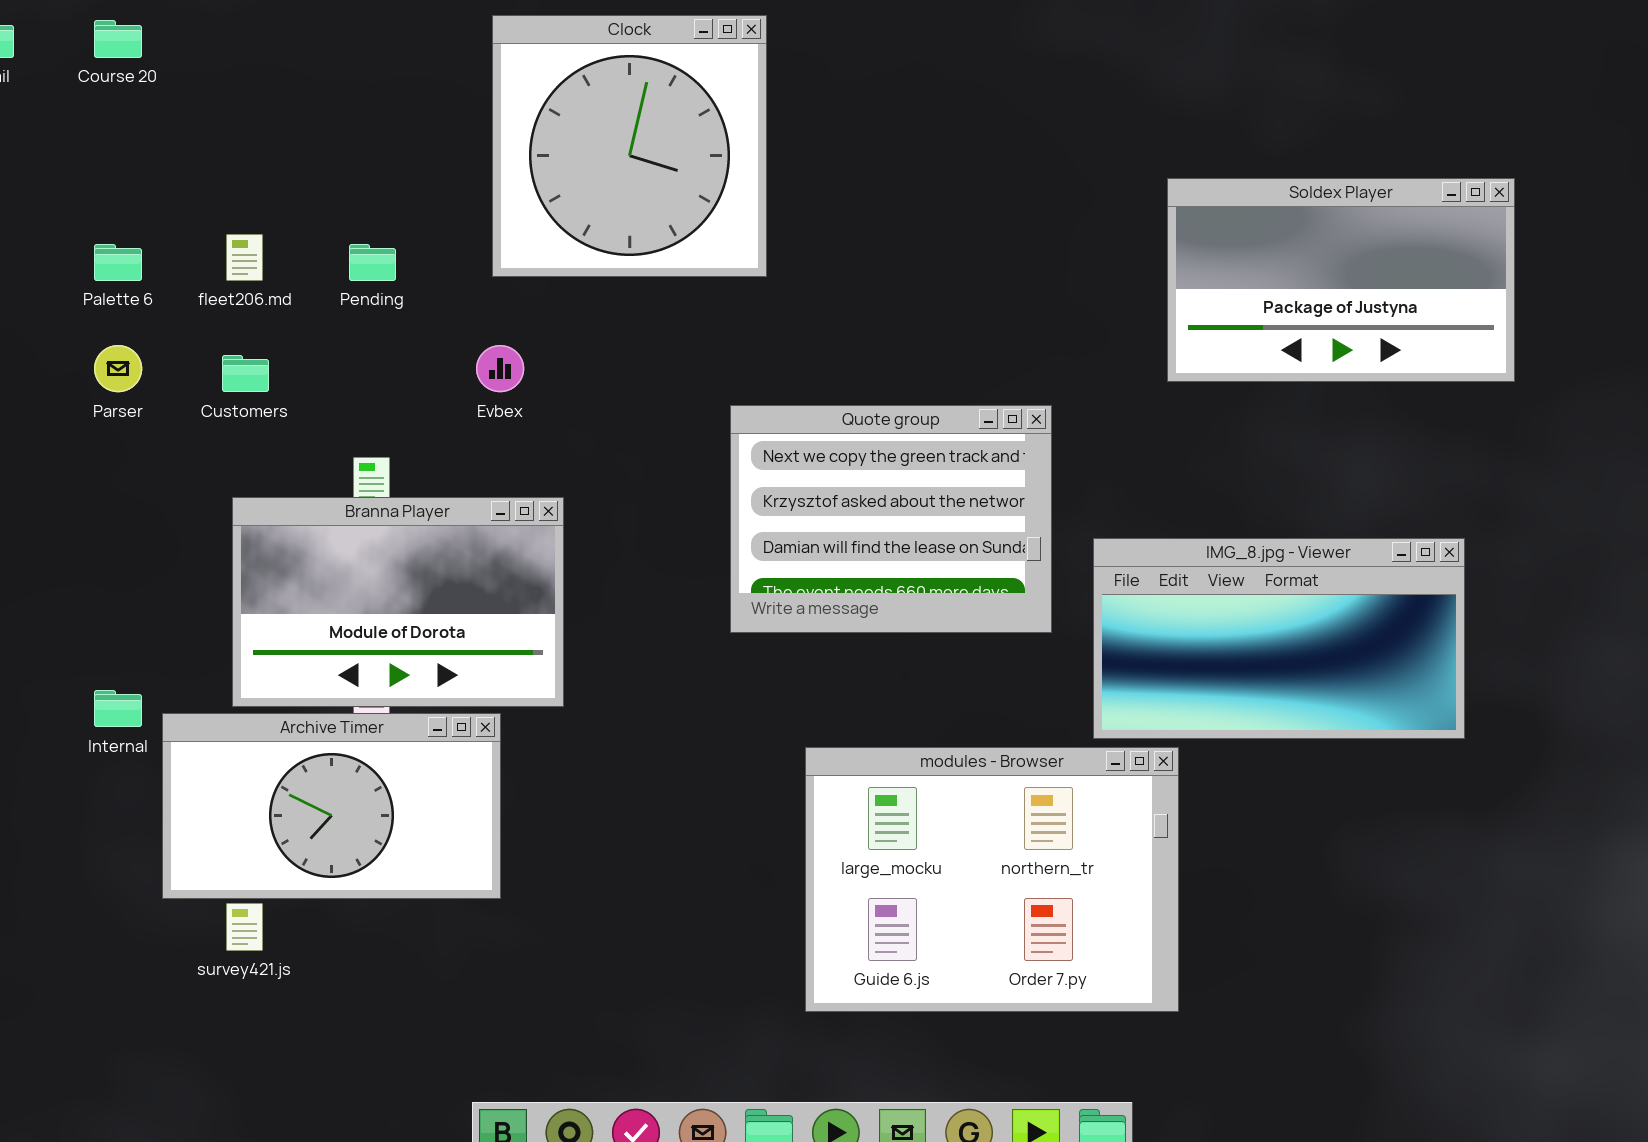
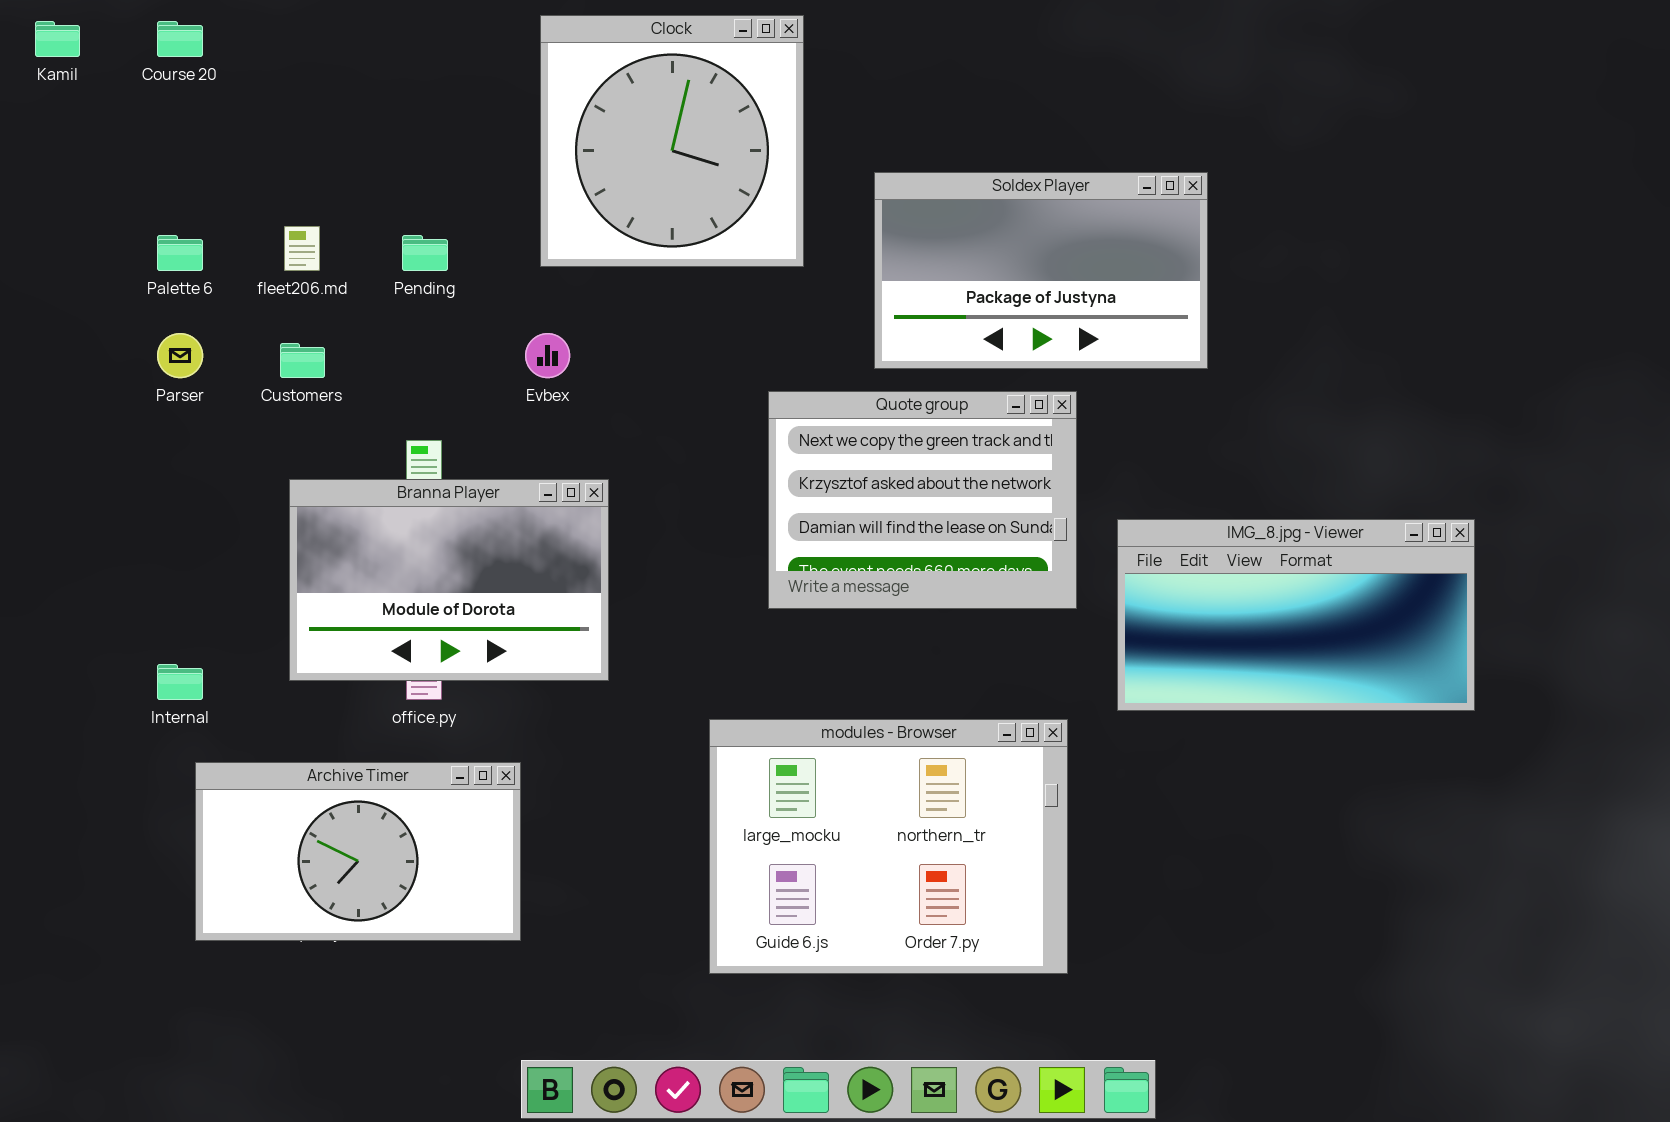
Soldex Player: [1167,178,1515,382] -> [874,172,1208,369], moved
Archive Timer: [162,713,501,899] -> [195,762,521,941], moved
modules - Browser: [805,747,1179,1012] -> [709,719,1068,974], moved

